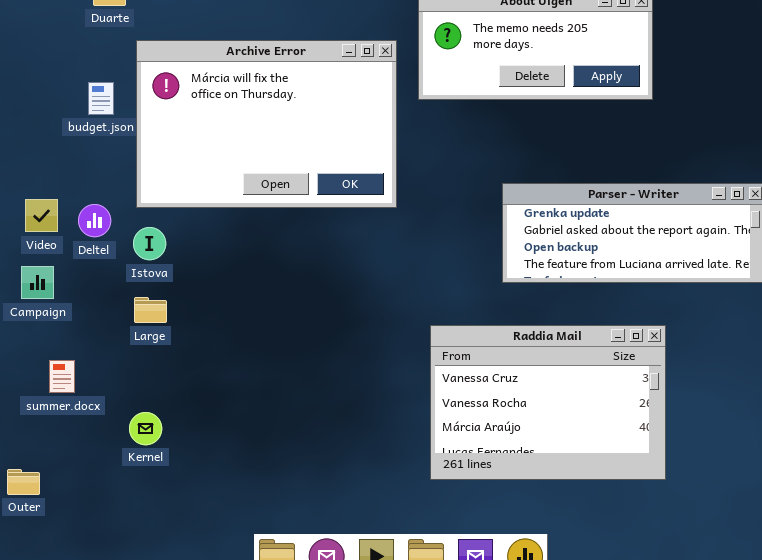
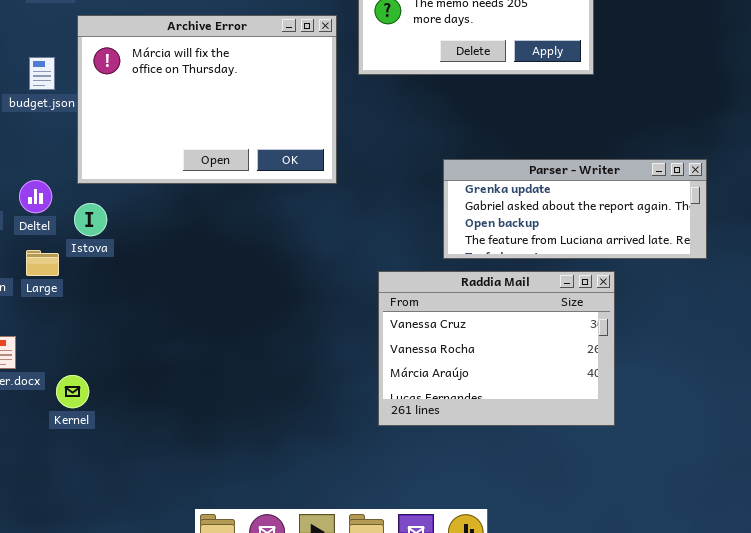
Large: [134,297,167,323] -> [26,250,59,276], moved
Raddia Mail: [430,325,666,480] -> [378,271,615,426], moved
Kernel: [129,412,162,445] -> [56,375,89,408], moved

